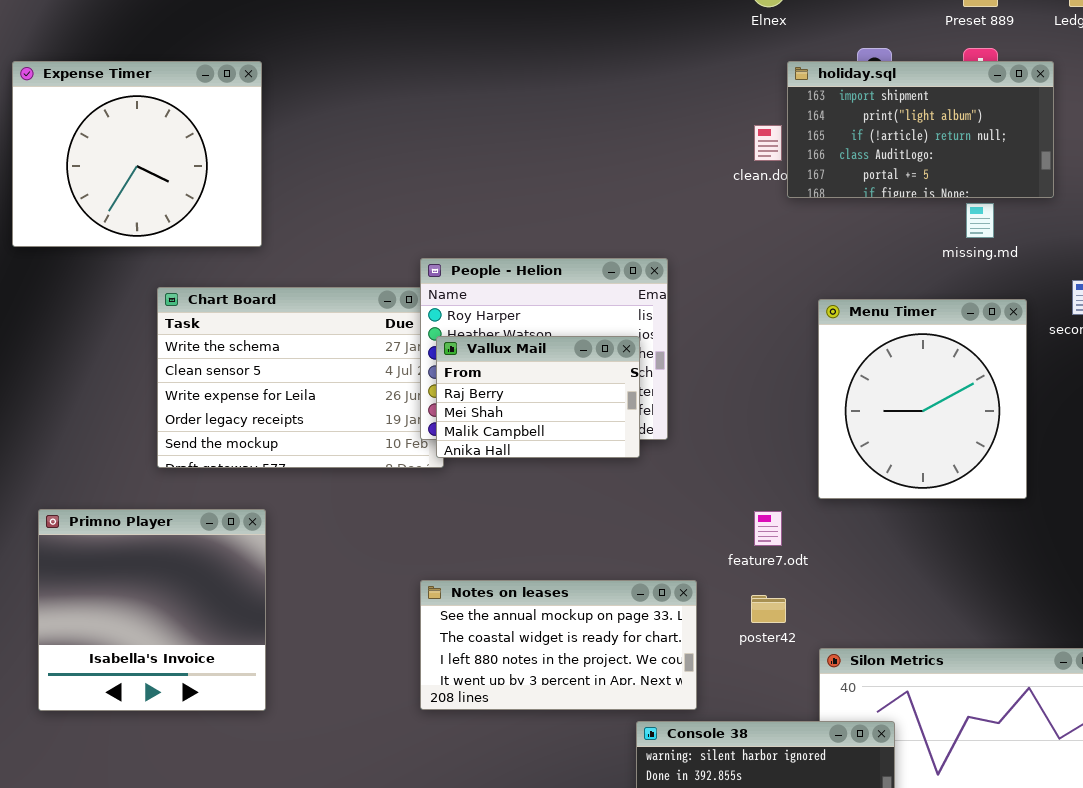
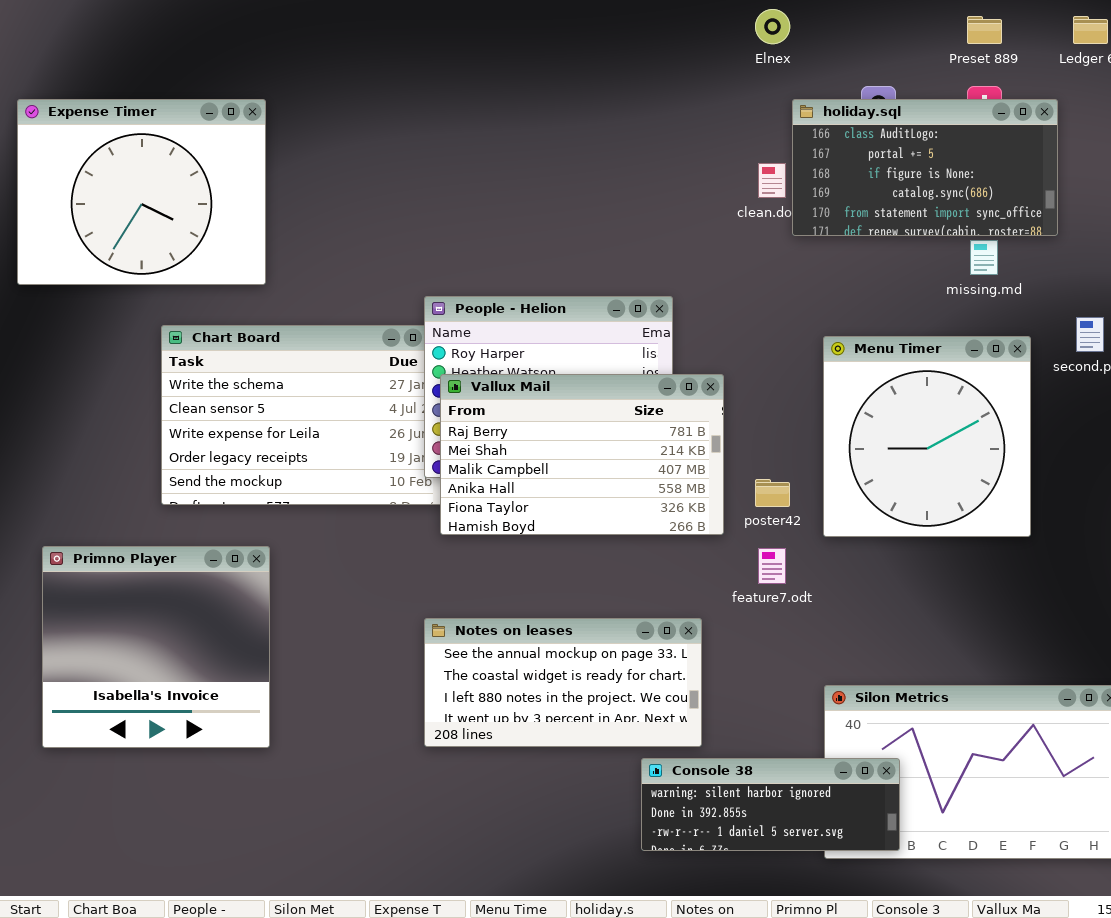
holiday.sql: [787,61,1054,198] -> [792,99,1058,236], scrolled down 3 rows
Vallux Mail: [436,336,640,458] -> [440,374,724,535], resized
poster42: [751,595,786,623] -> [755,479,790,507], moved

